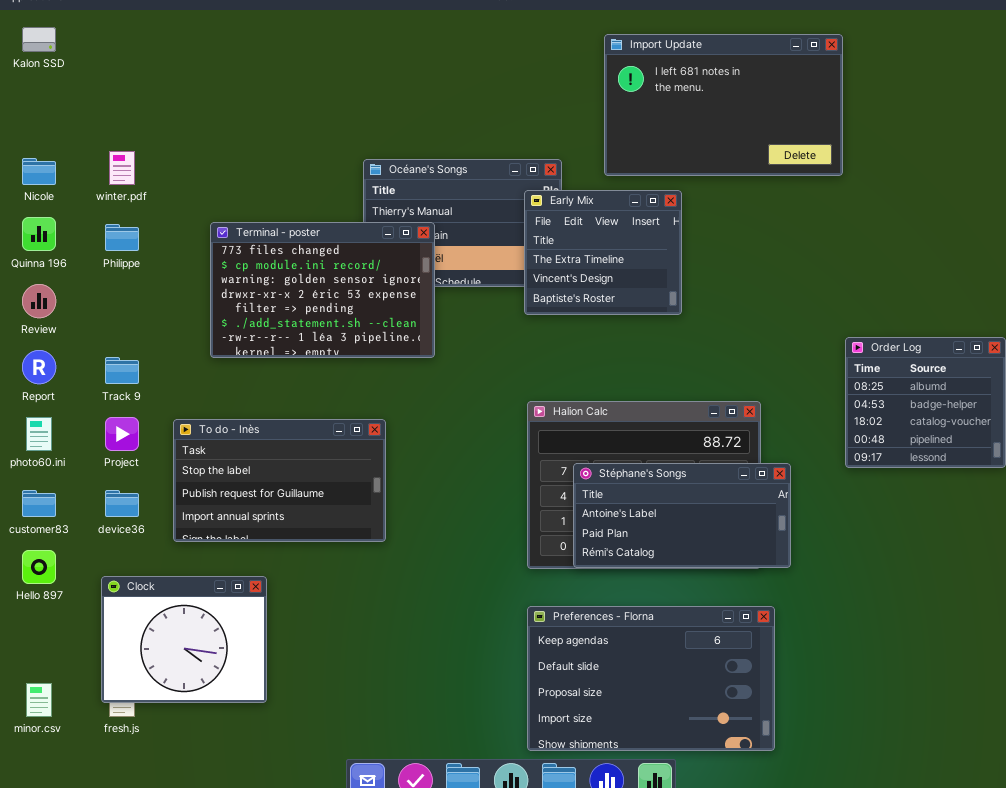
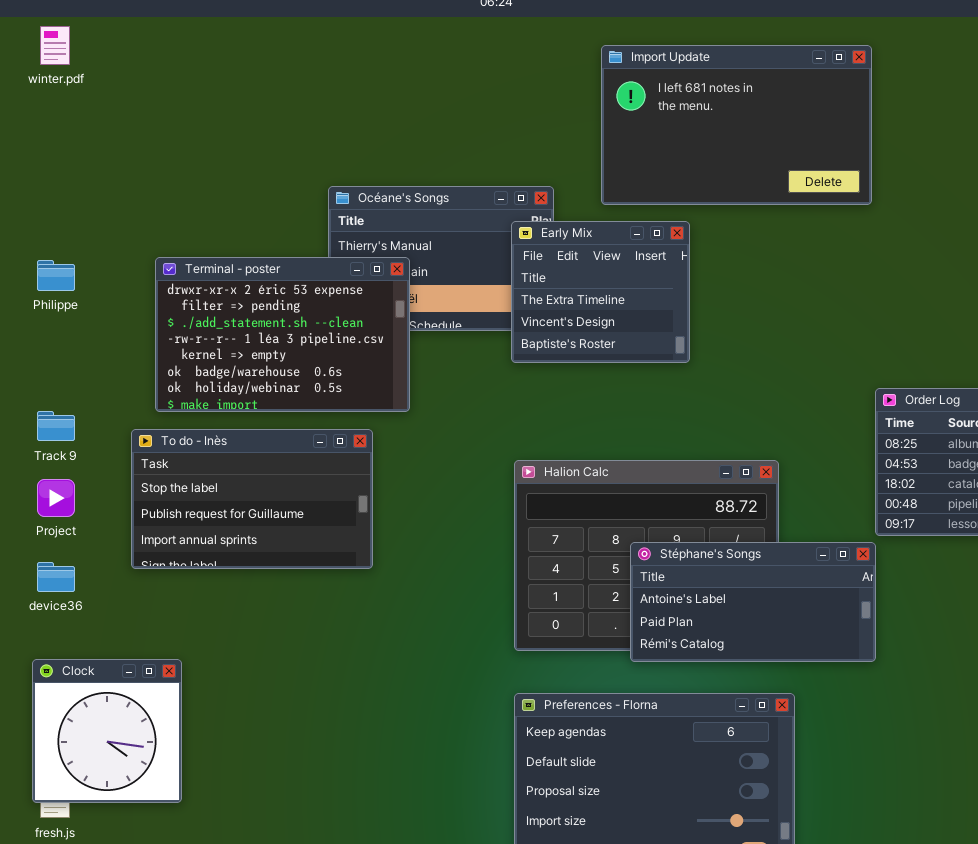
winter.pdf: [109,151,135,185] -> [40,26,70,65], moved
Terminal - poster: [210,222,435,358] -> [155,257,410,412], scrolled down 3 rows
To do - Inès: [173,419,386,542] -> [131,429,373,569], moved
Stéphane's Songs: [573,463,791,568] -> [630,542,876,662], moved
Clock: [101,576,267,703] -> [32,659,182,803], resized

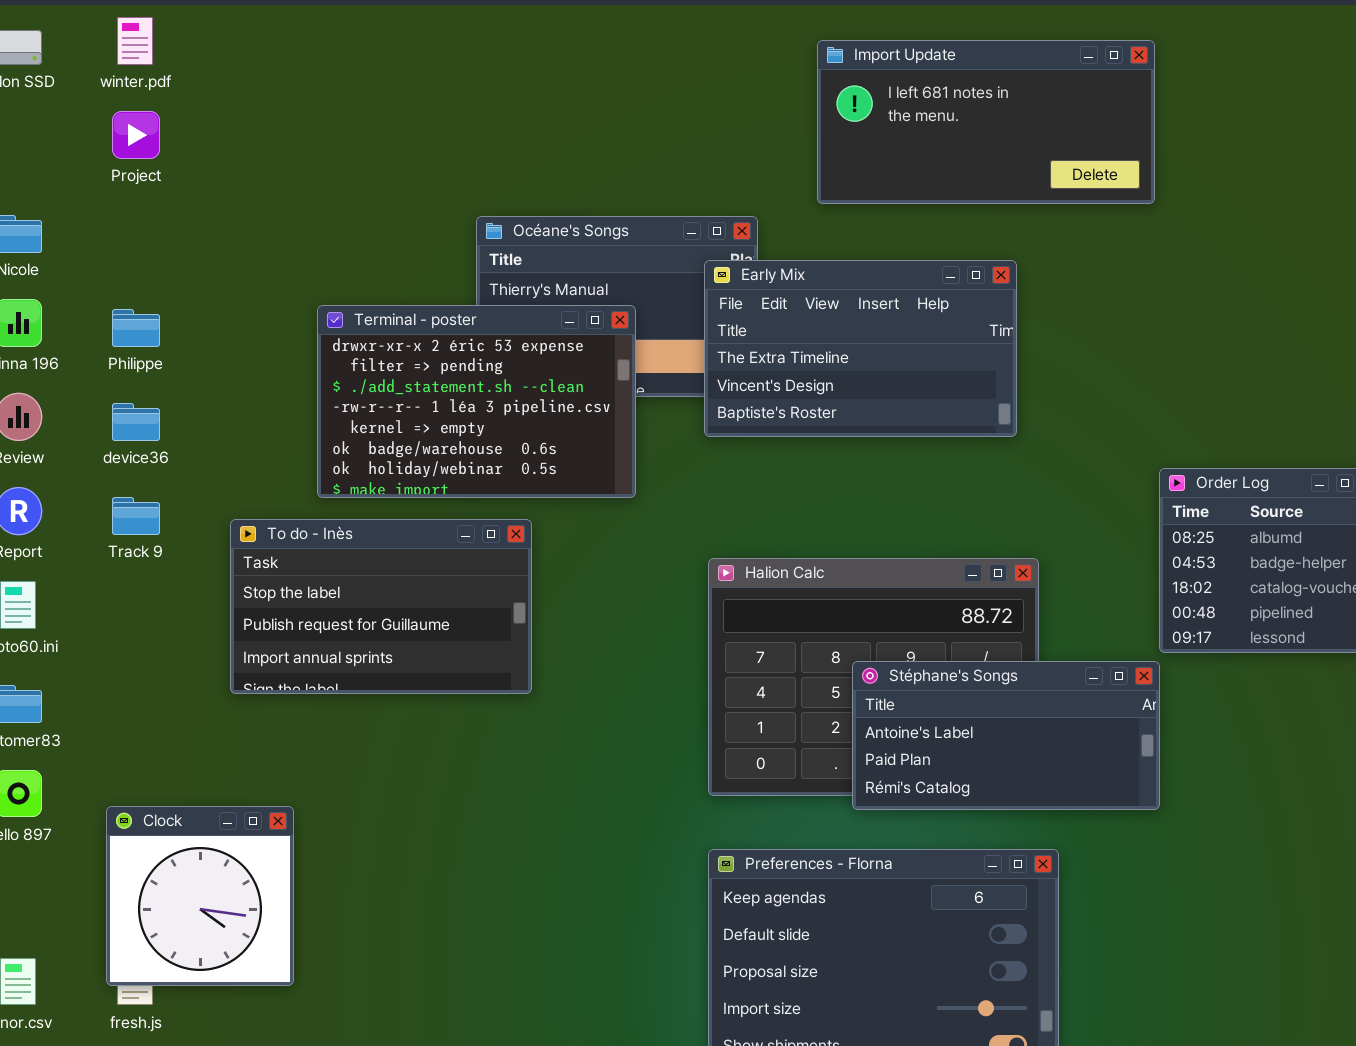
Import Update: [601,45,872,205] -> [817,40,1155,204], resized
Early Mix: [511,221,690,363] -> [704,260,1017,437], resized
Terminal - poster: [155,257,410,412] -> [317,305,636,498], moved
Project: [37,479,75,517] -> [112,111,160,159], moved
device36: [37,562,75,592] -> [112,403,160,441], moved

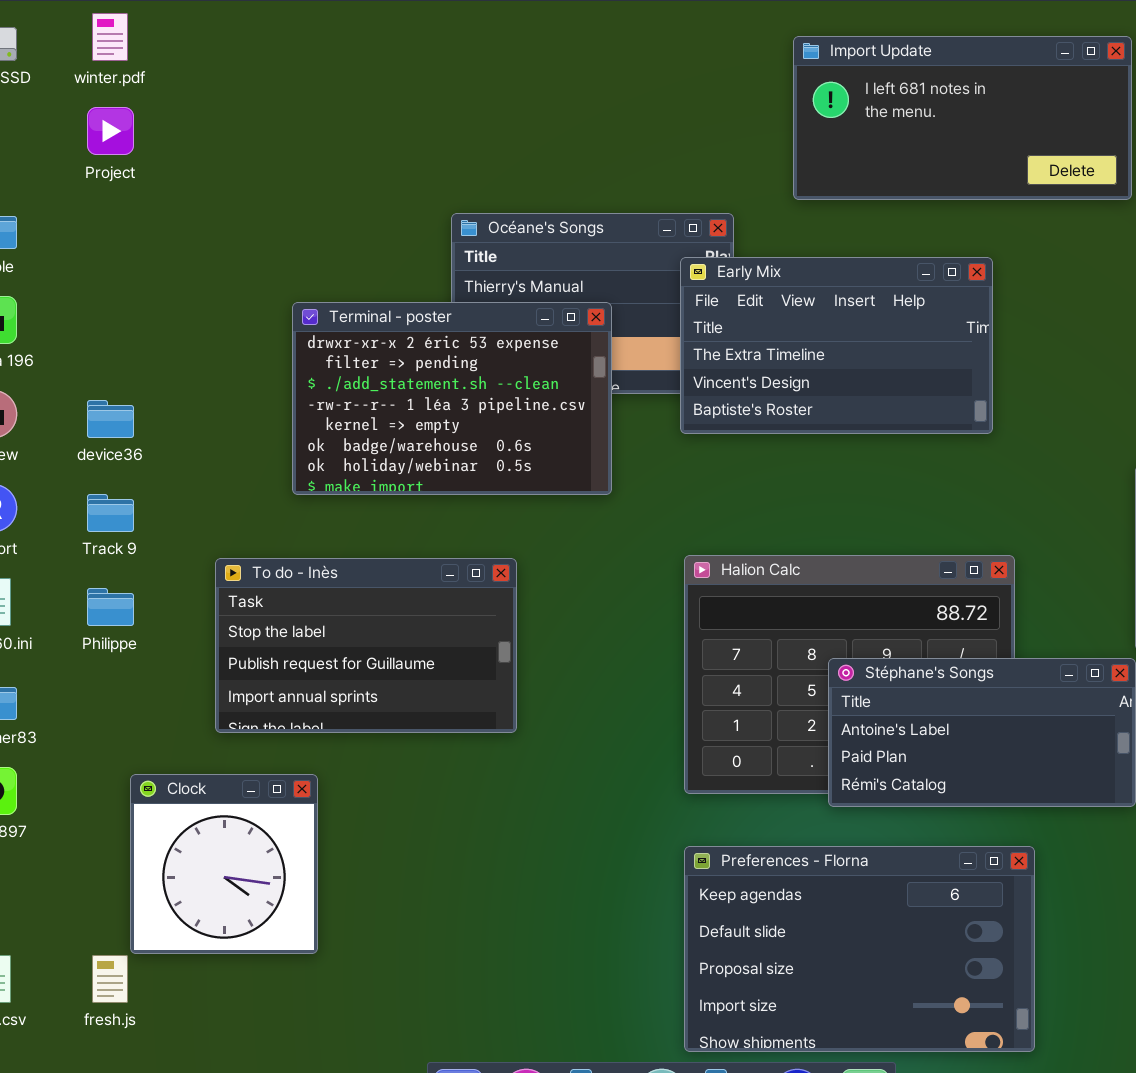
Philippe: [112,309,160,347] -> [87,588,134,626], moved
To do - Inès: [230,519,532,694] -> [215,558,517,733], moved
Clock: [106,806,294,986] -> [130,774,318,954], moved

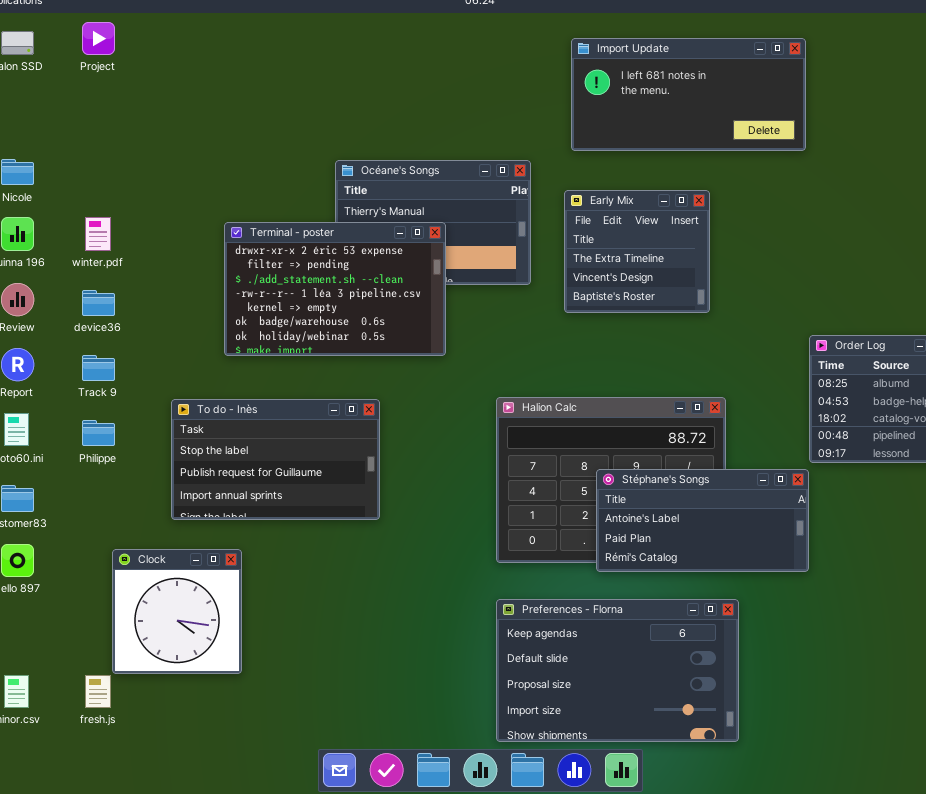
winter.pdf: [92,13,128,61] -> [85,217,111,251], moved
Project: [87,107,134,155] -> [82,22,115,55], moved
Early Mix: [680,257,993,434] -> [564,190,710,313], resized

